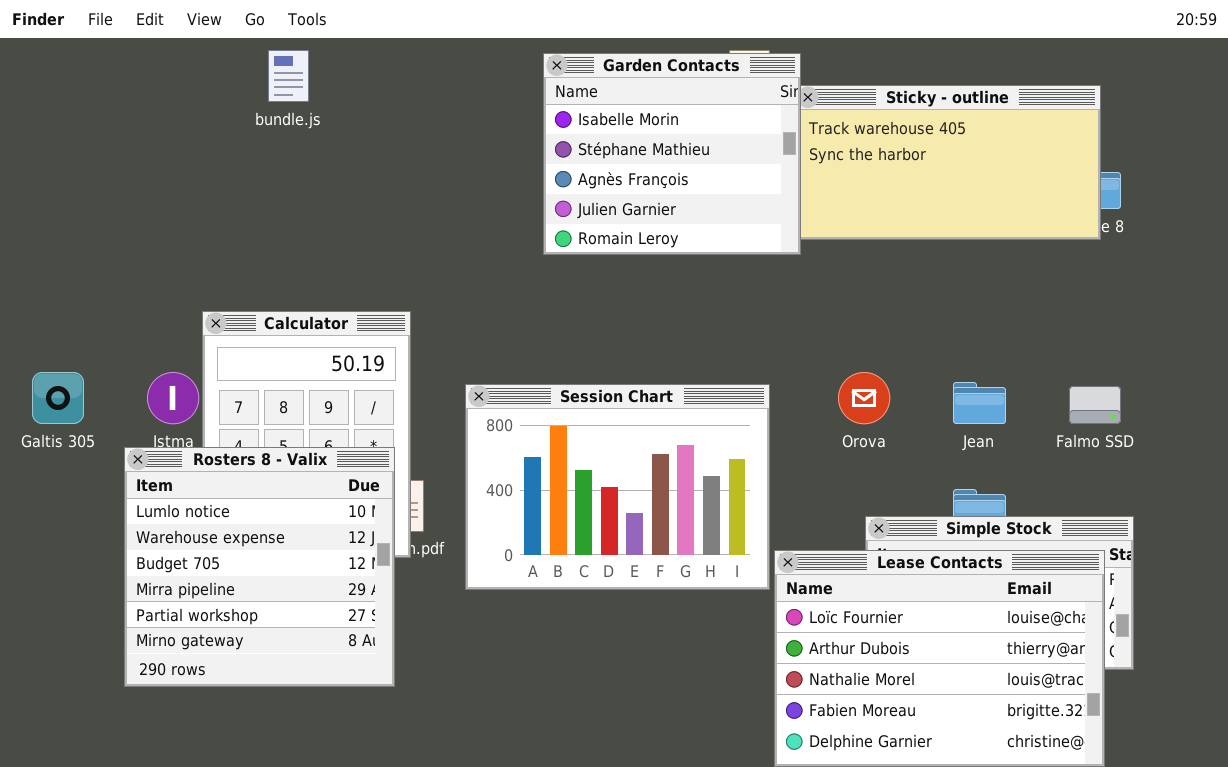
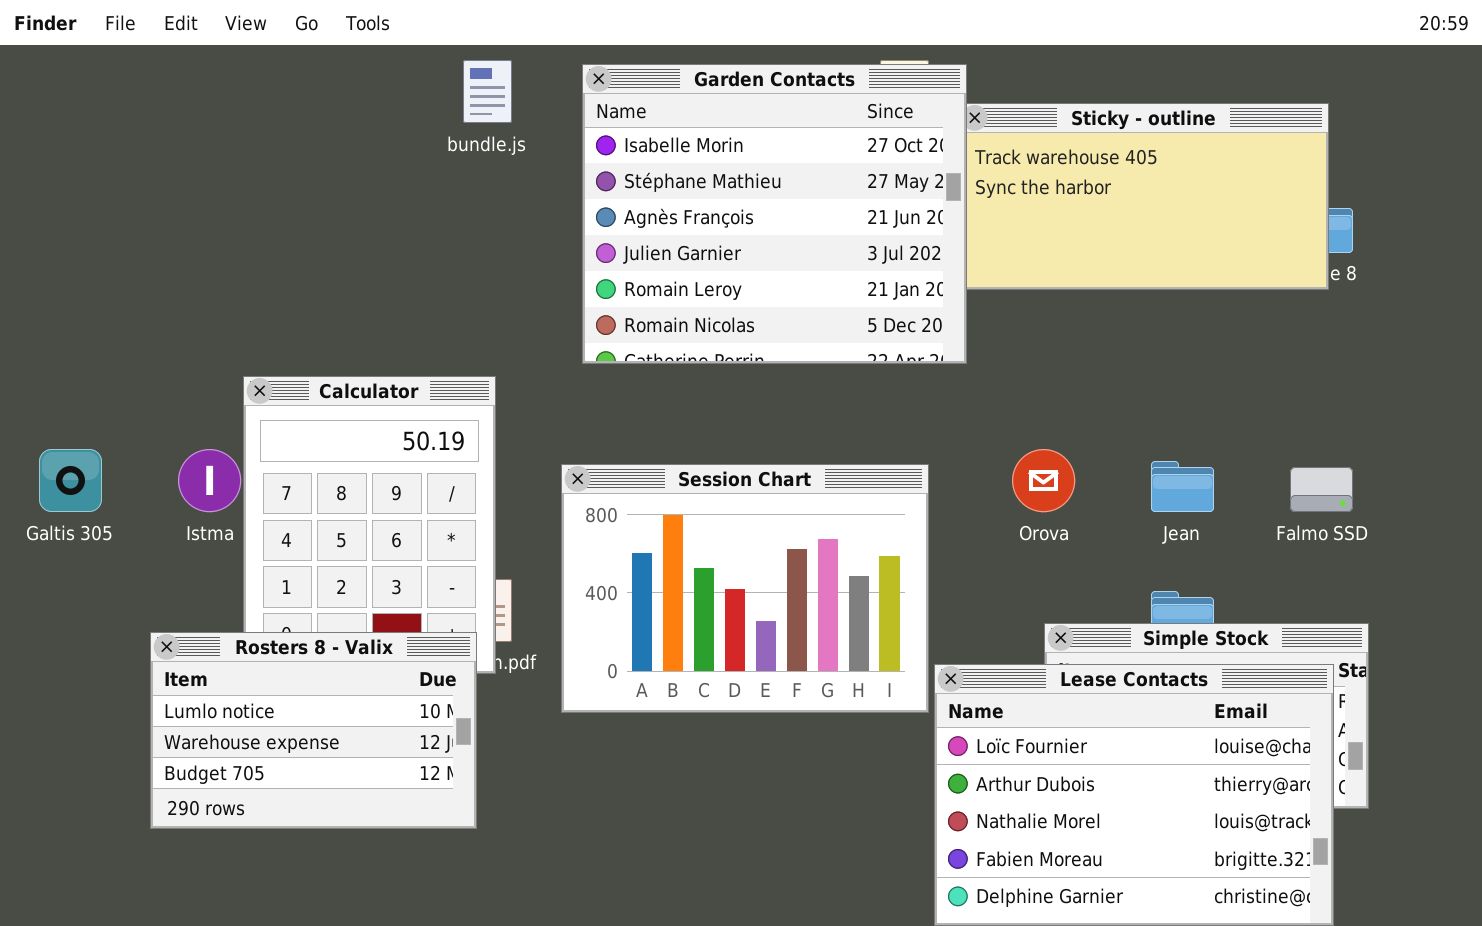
bundle.js: [268,50,309,102] -> [463,60,512,123], moved
Garden Contacts: [543,53,801,255] -> [582,64,967,364], resized
Rosters 8 - Valix: [124,447,395,687] -> [150,632,477,829], resized

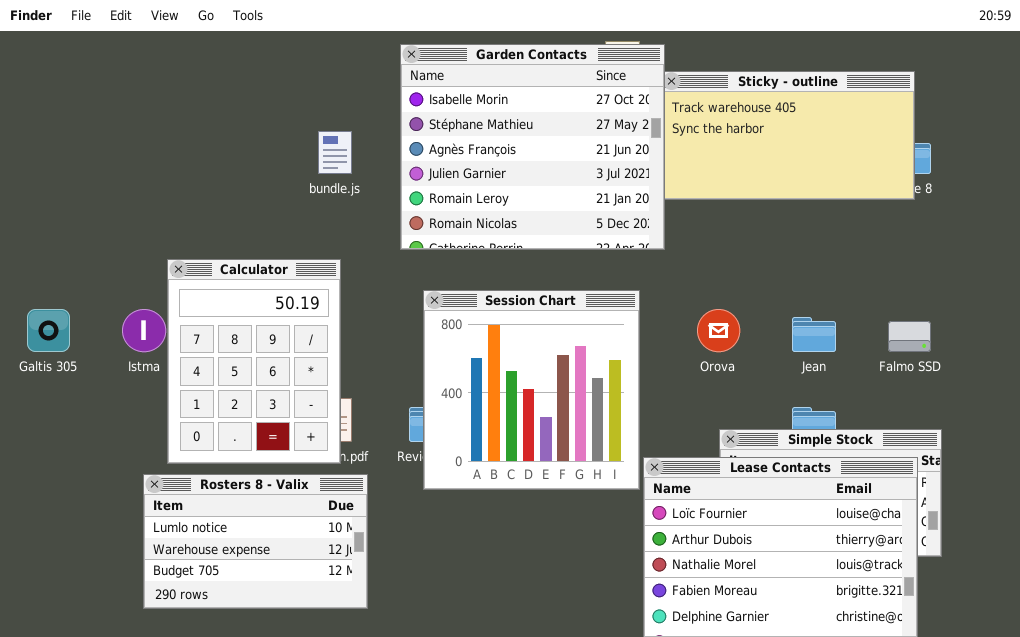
bundle.js: [463,60,512,123] -> [318,131,352,174], moved
Session Chart: [561,464,929,713] -> [423,290,640,490], resized
Rosters 8 - Valix: [150,632,477,829] -> [143,474,368,609], moved

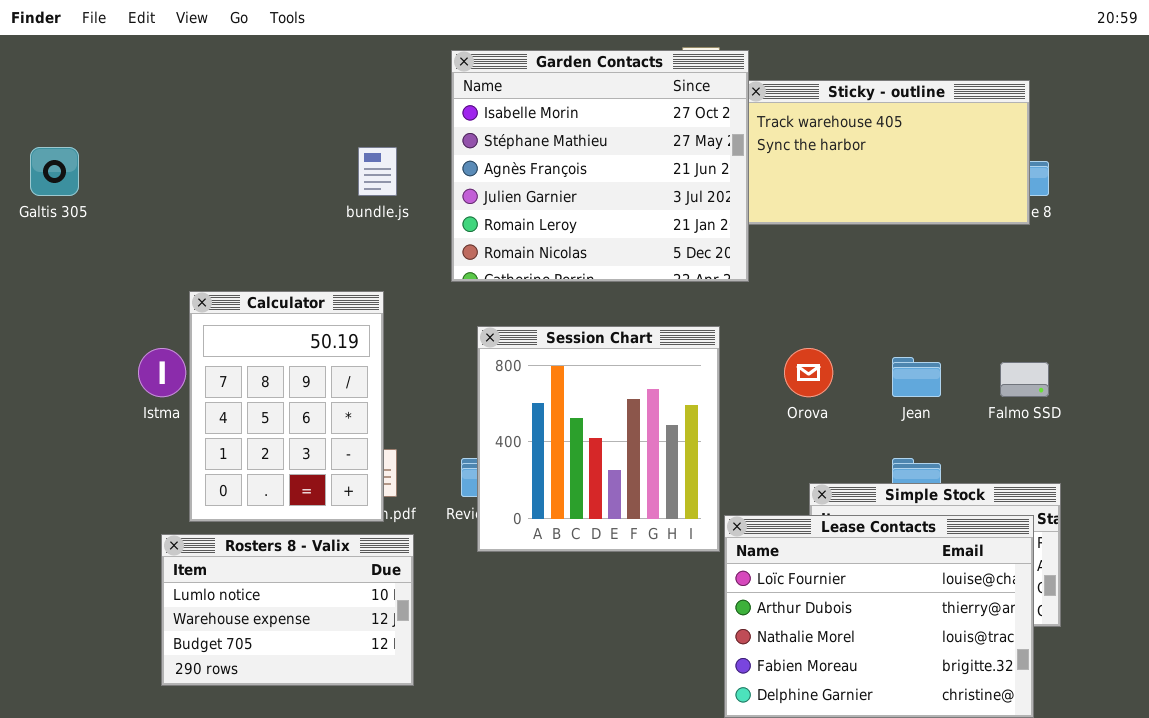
Galtis 305: [27,309,70,352] -> [30,147,79,196], moved

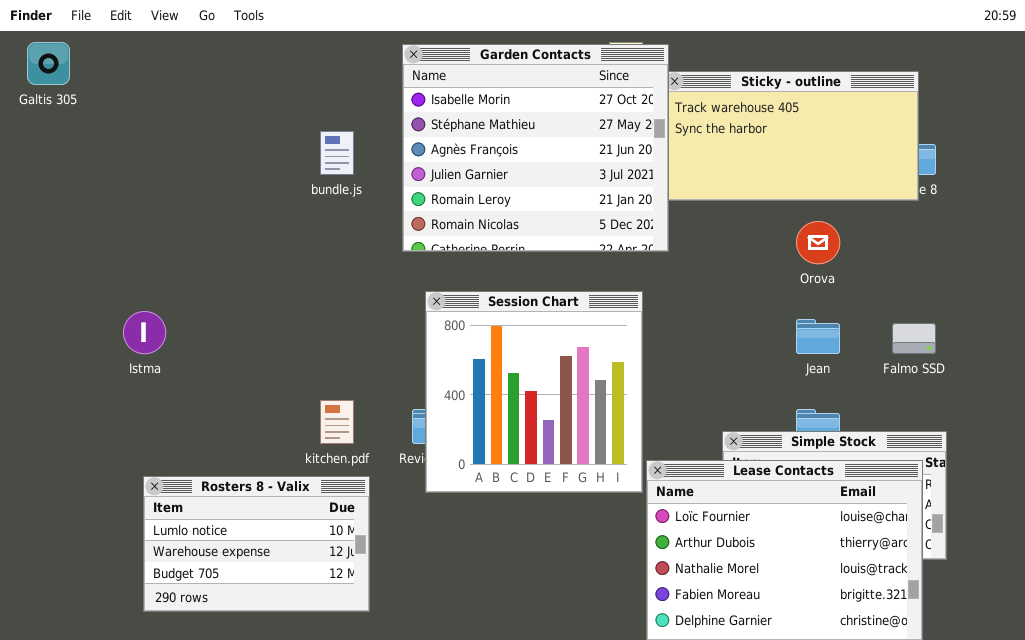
Galtis 305: [30,147,79,196] -> [27,42,70,85], moved
Calculator: [189,291,384,522] -> none, closed
Orova: [784,348,833,397] -> [796,221,840,264], moved

